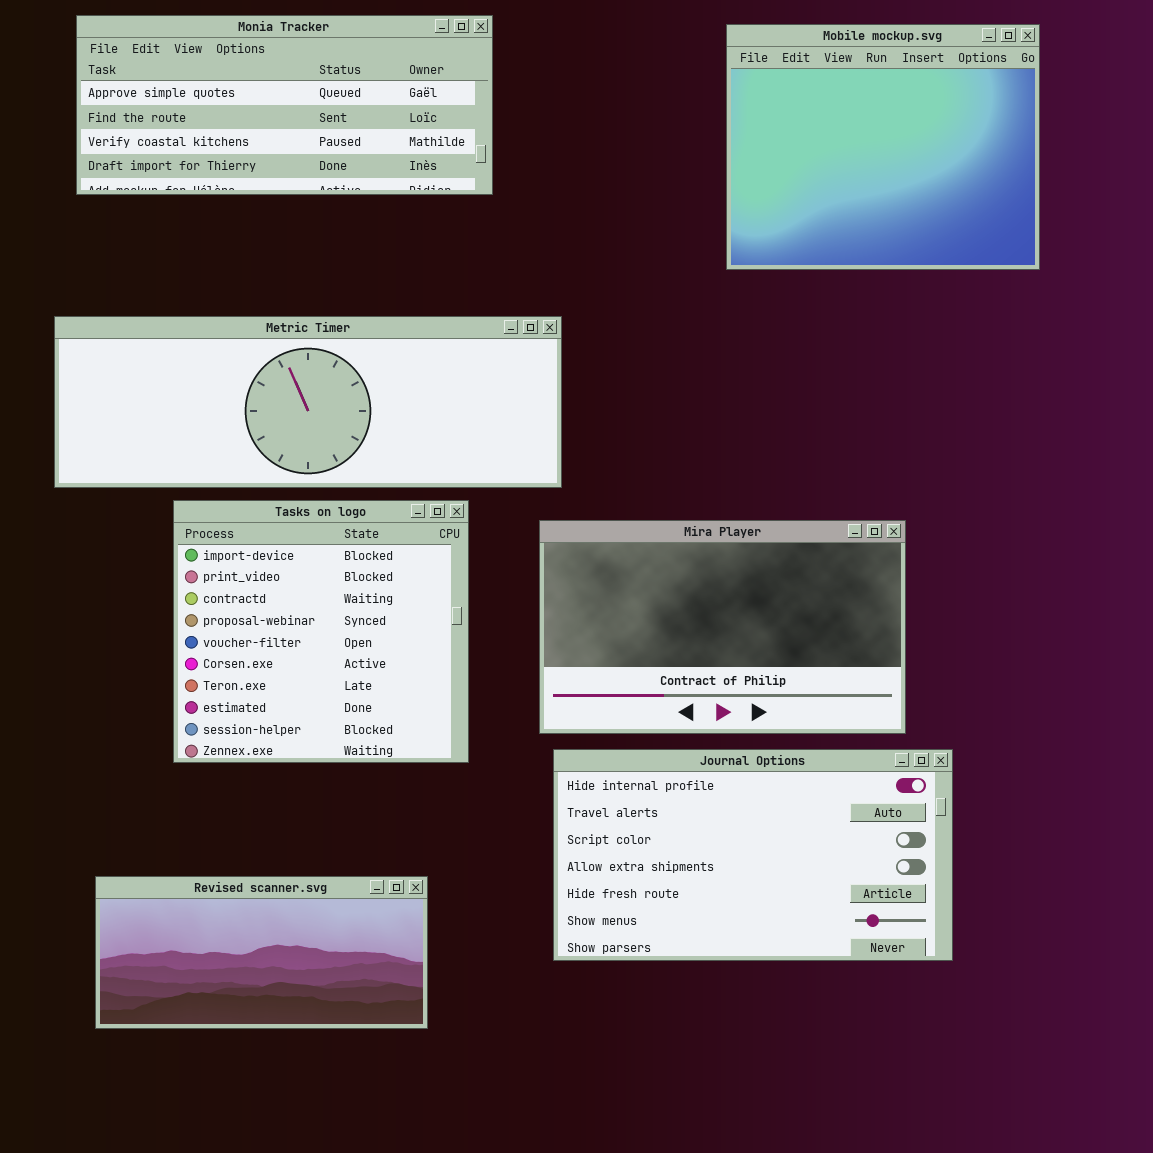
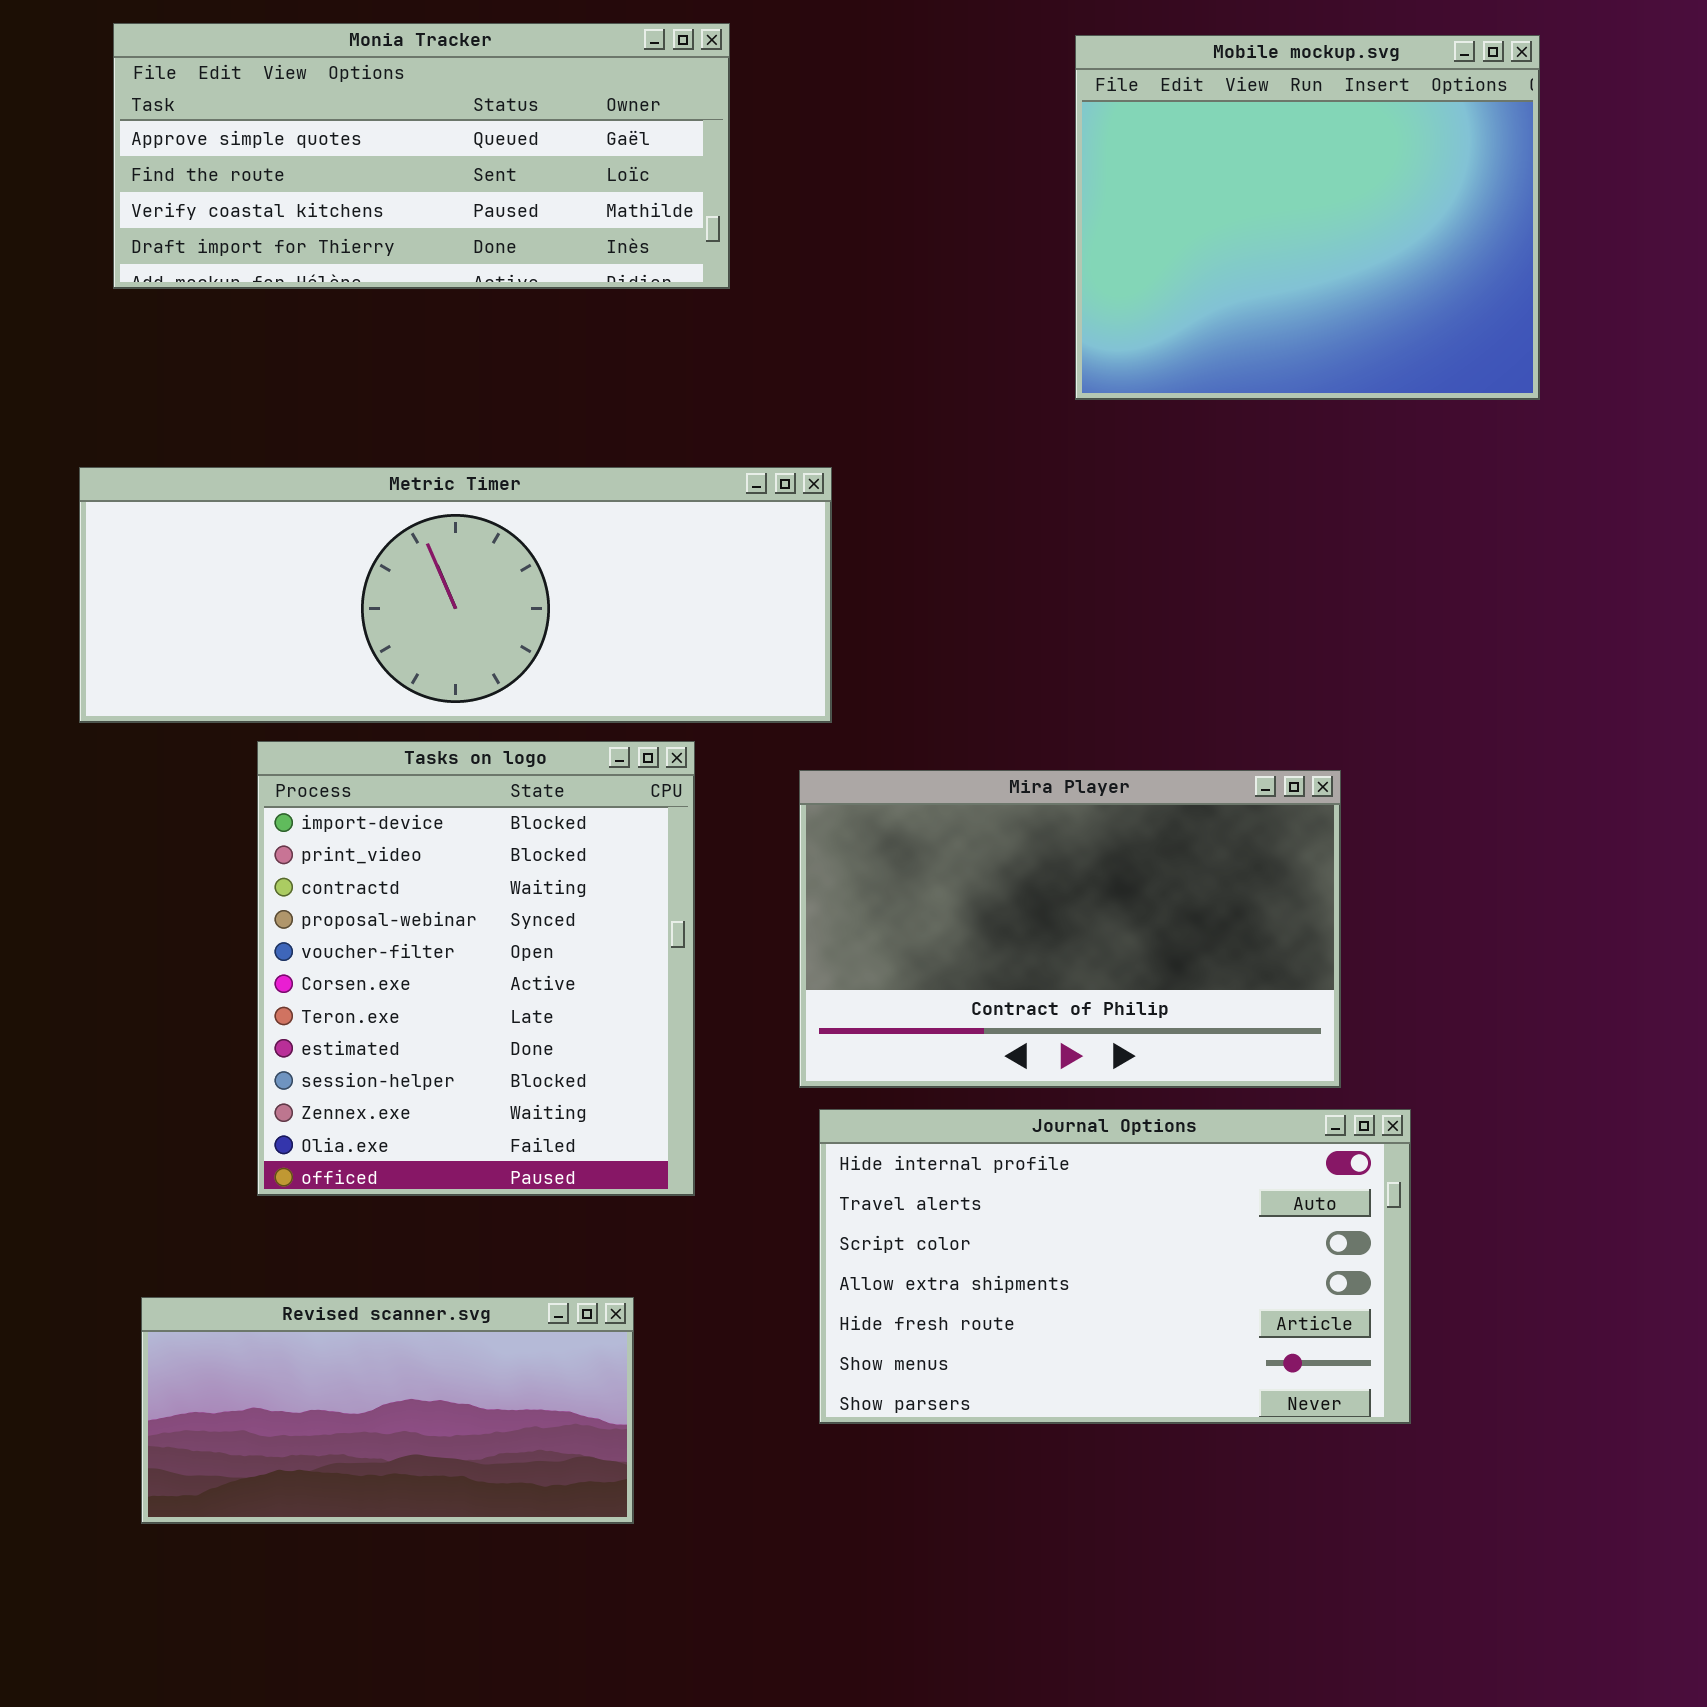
Tasks on logo: [173,500,469,763] -> [257,741,695,1196], resized

